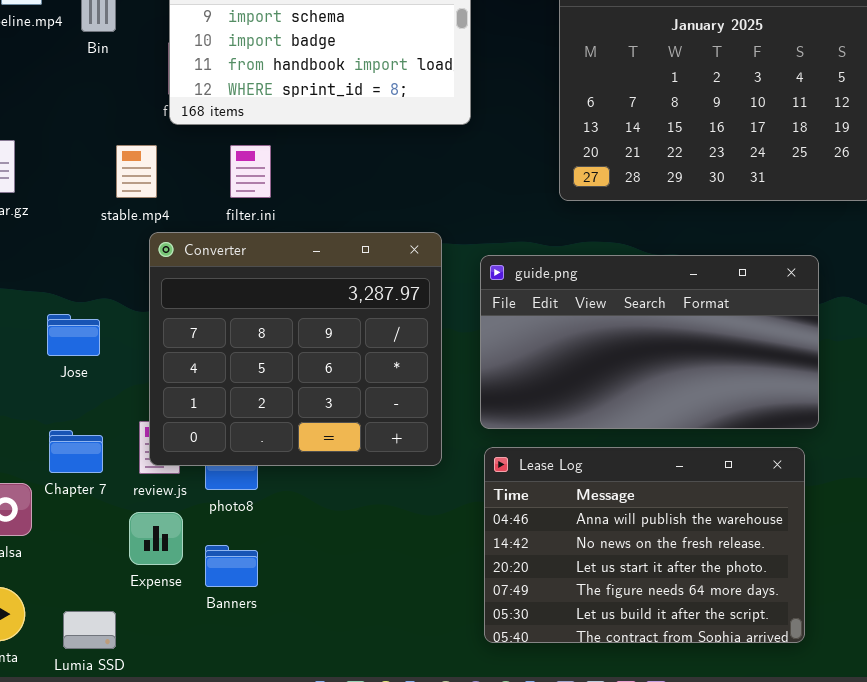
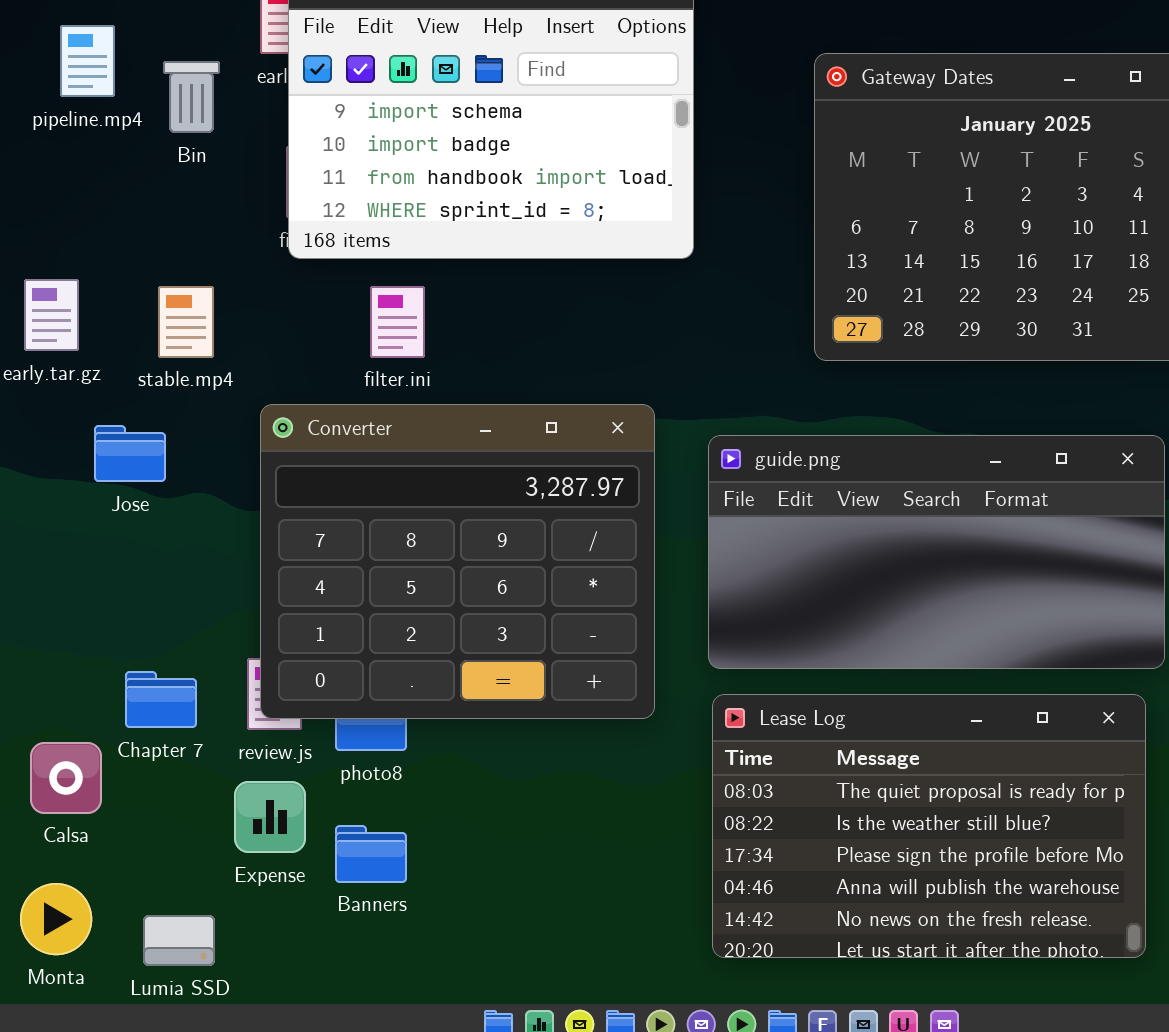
stable.mp4: [116,145,157,198] -> [158,286,214,358], moved
Jose: [47,314,100,356] -> [94,425,166,482], moved
Lease Log: [484,447,805,643] -> [712,694,1146,958], scrolled up 3 rows

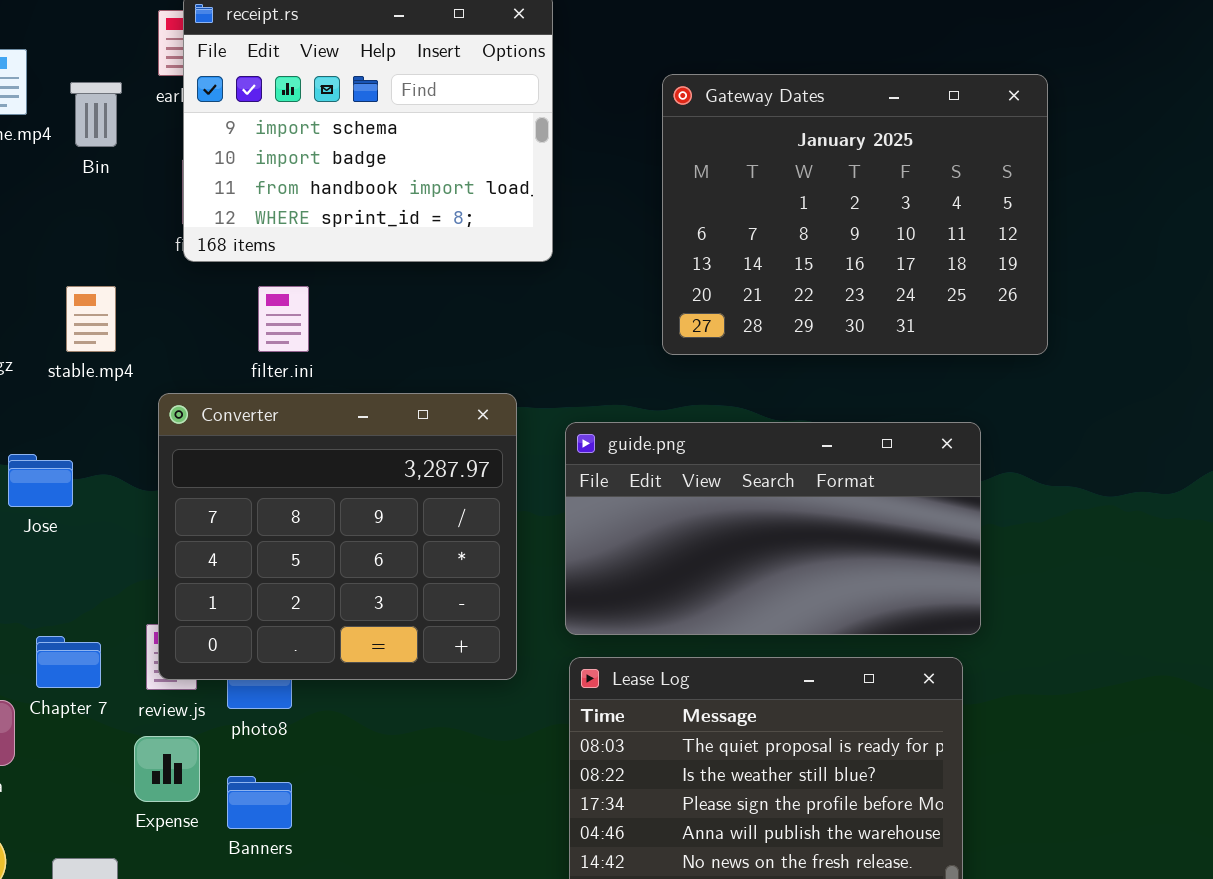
Jose: [94,425,166,482] -> [8,454,73,507], moved

